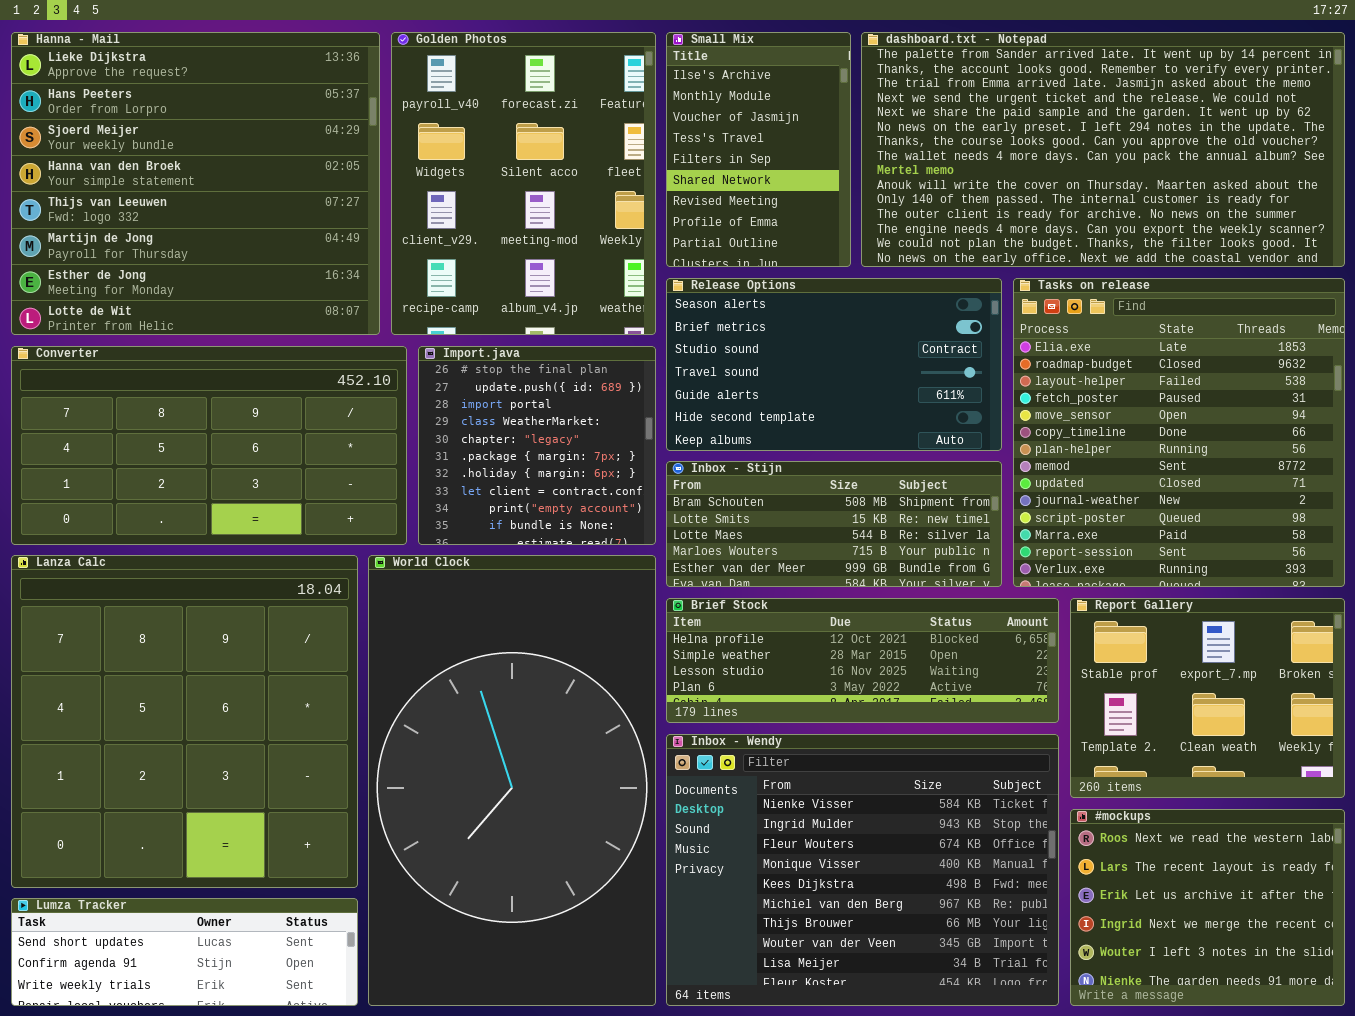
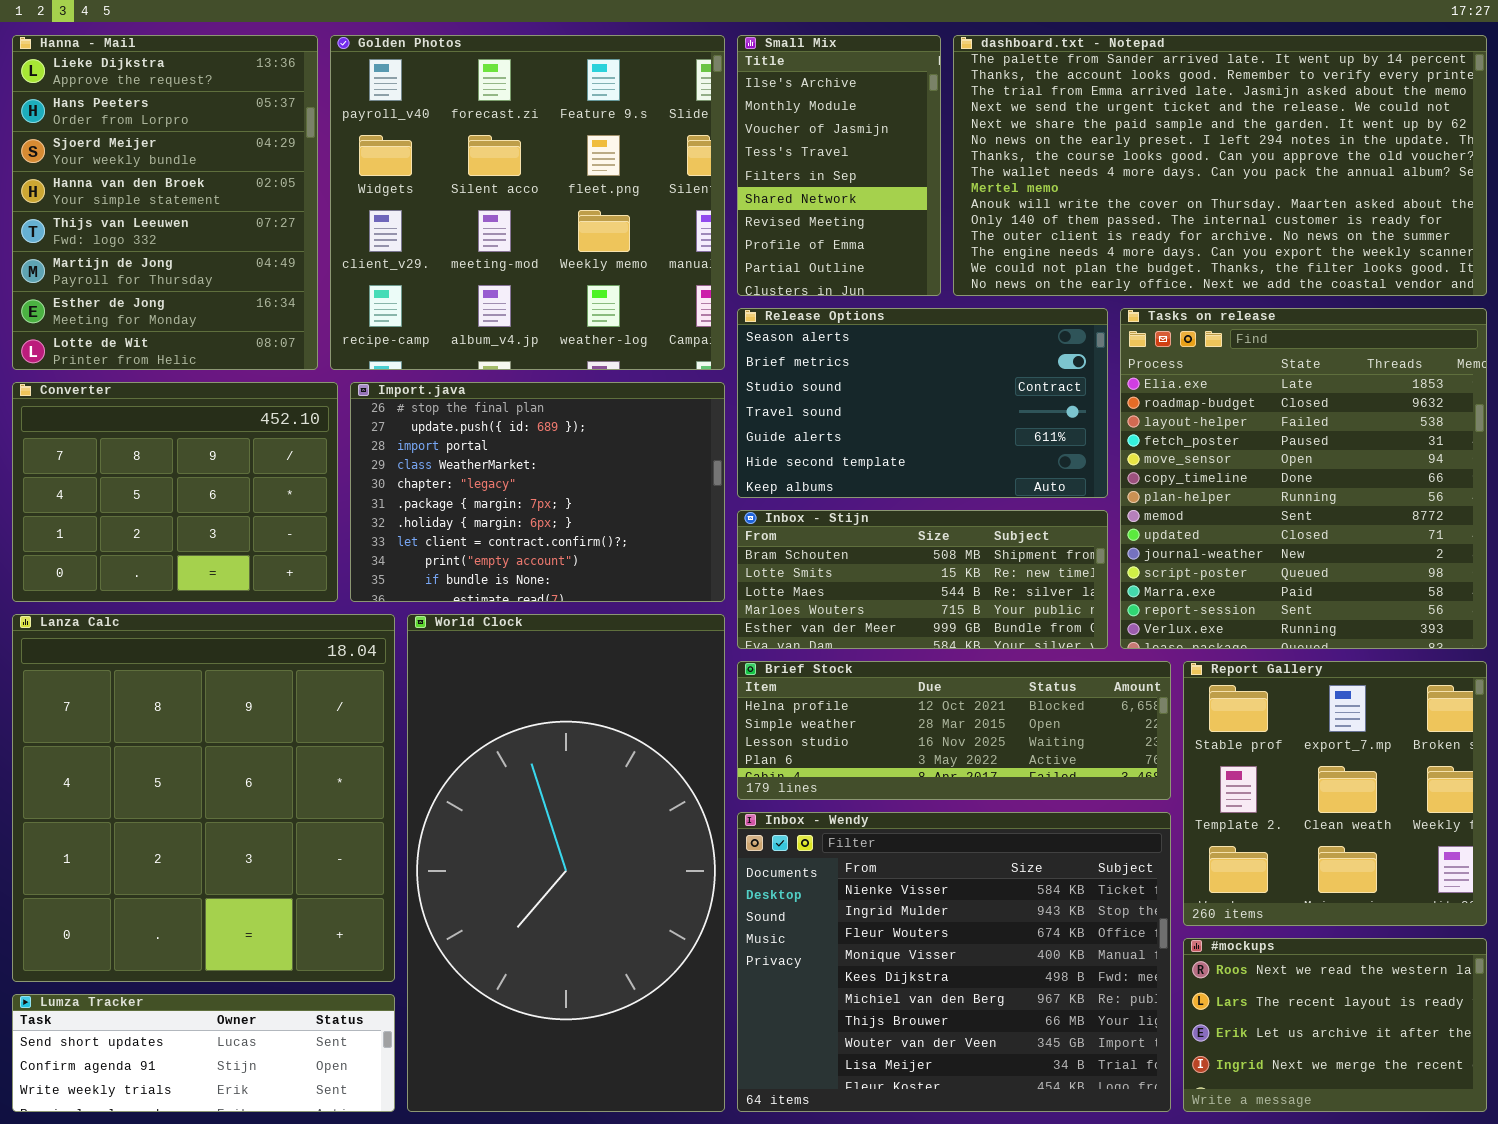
Hanna - Mail: [11,32,380,335] -> [12,35,318,370], resized
Golden Photos: [391,32,656,335] -> [330,35,725,370], resized
Converter: [11,346,407,545] -> [12,382,338,602], resized
Import.java: [418,346,656,545] -> [350,382,725,602], resized
Report Gallery: [1070,598,1345,798] -> [1183,661,1487,926], resized
#mockups: [1070,809,1345,1006] -> [1183,938,1487,1112], resized

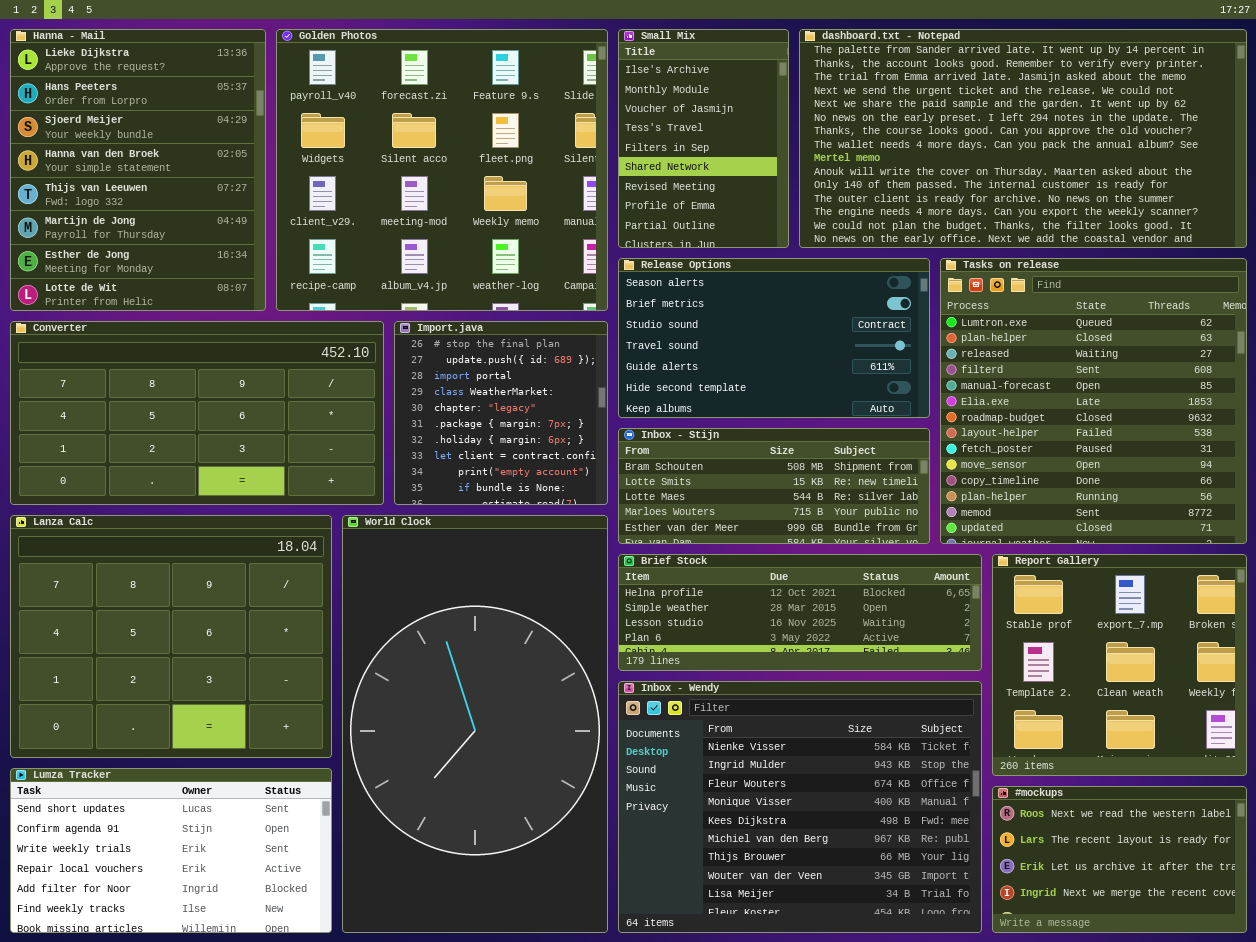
Tasks on release: [1120,308,1487,649] -> [940,258,1247,544], scrolled up 5 rows
Converter: [12,382,338,602] -> [10,321,384,505], resized
Import.java: [350,382,725,602] -> [394,321,608,505], resized
Lanza Calc: [12,614,395,982] -> [10,515,332,758], resized
Lumza Tracker: [12,994,395,1112] -> [10,768,332,933], resized

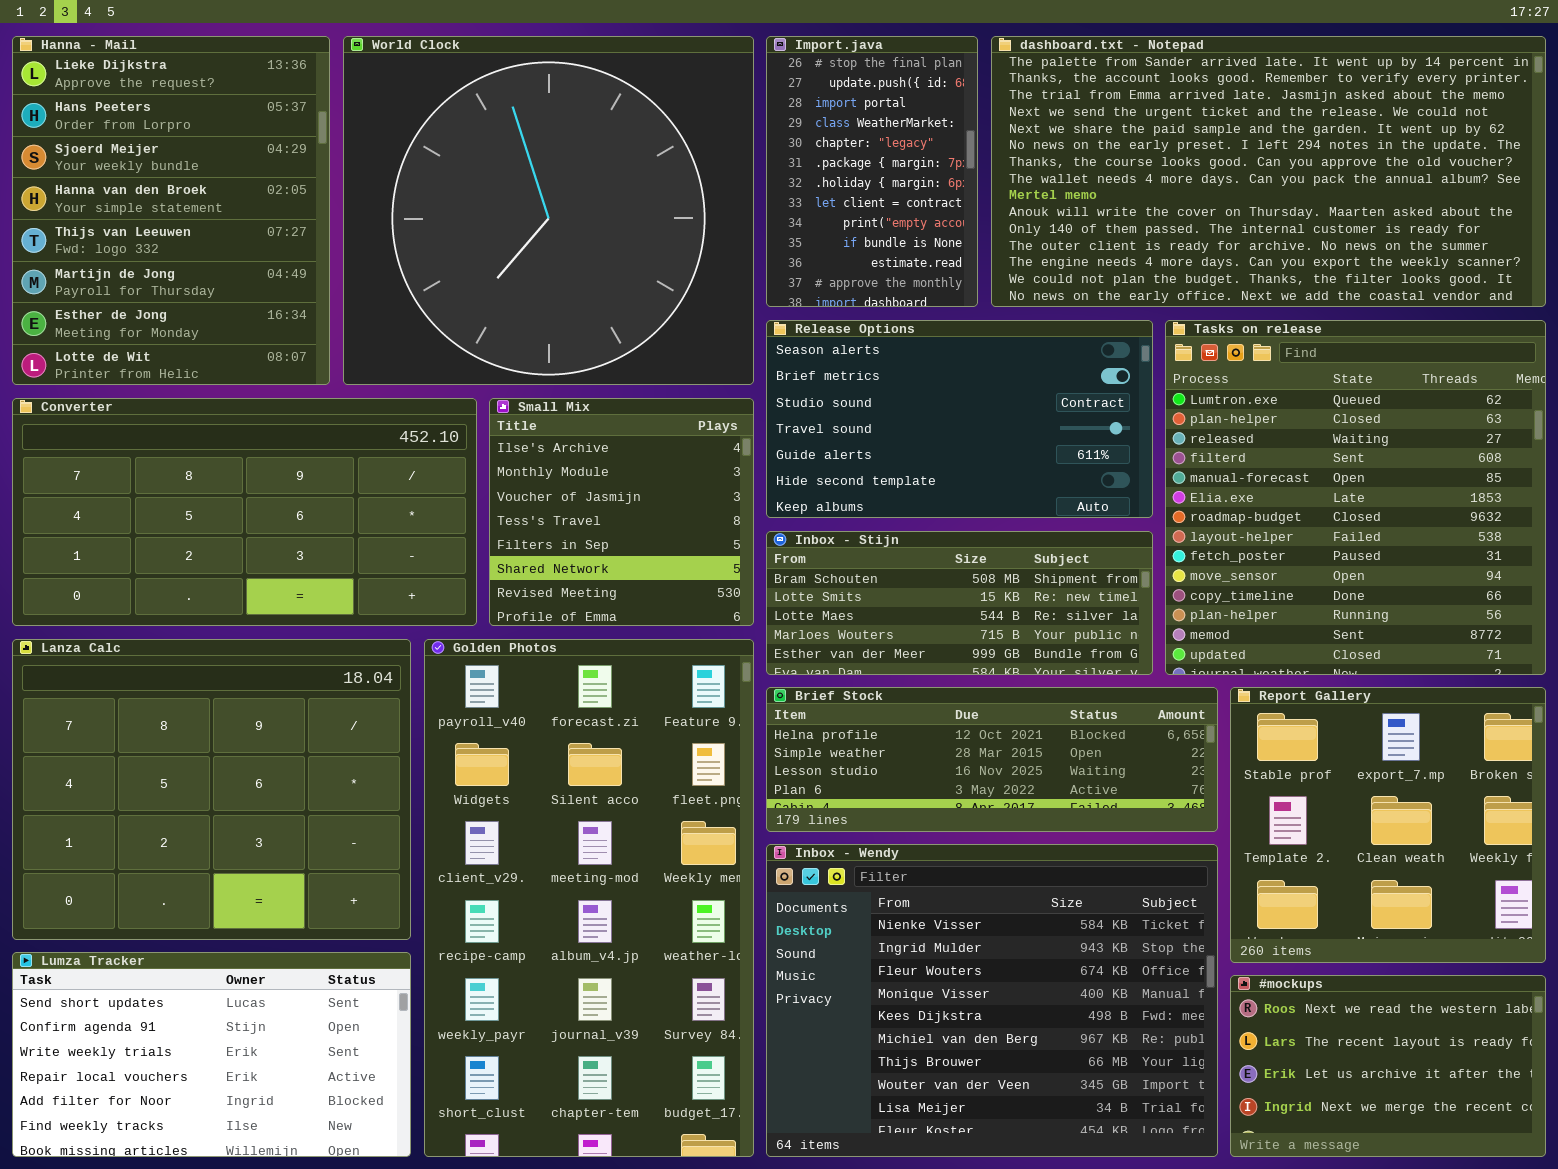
Golden Photos: [276,29,608,311] -> [424,639,754,1157], moved, resized
Small Mix: [618,29,789,248] -> [489,398,754,626], moved, resized
Import.java: [394,321,608,505] -> [766,36,978,307], moved, resized
World Clock: [342,515,608,933] -> [343,36,754,385], moved, resized

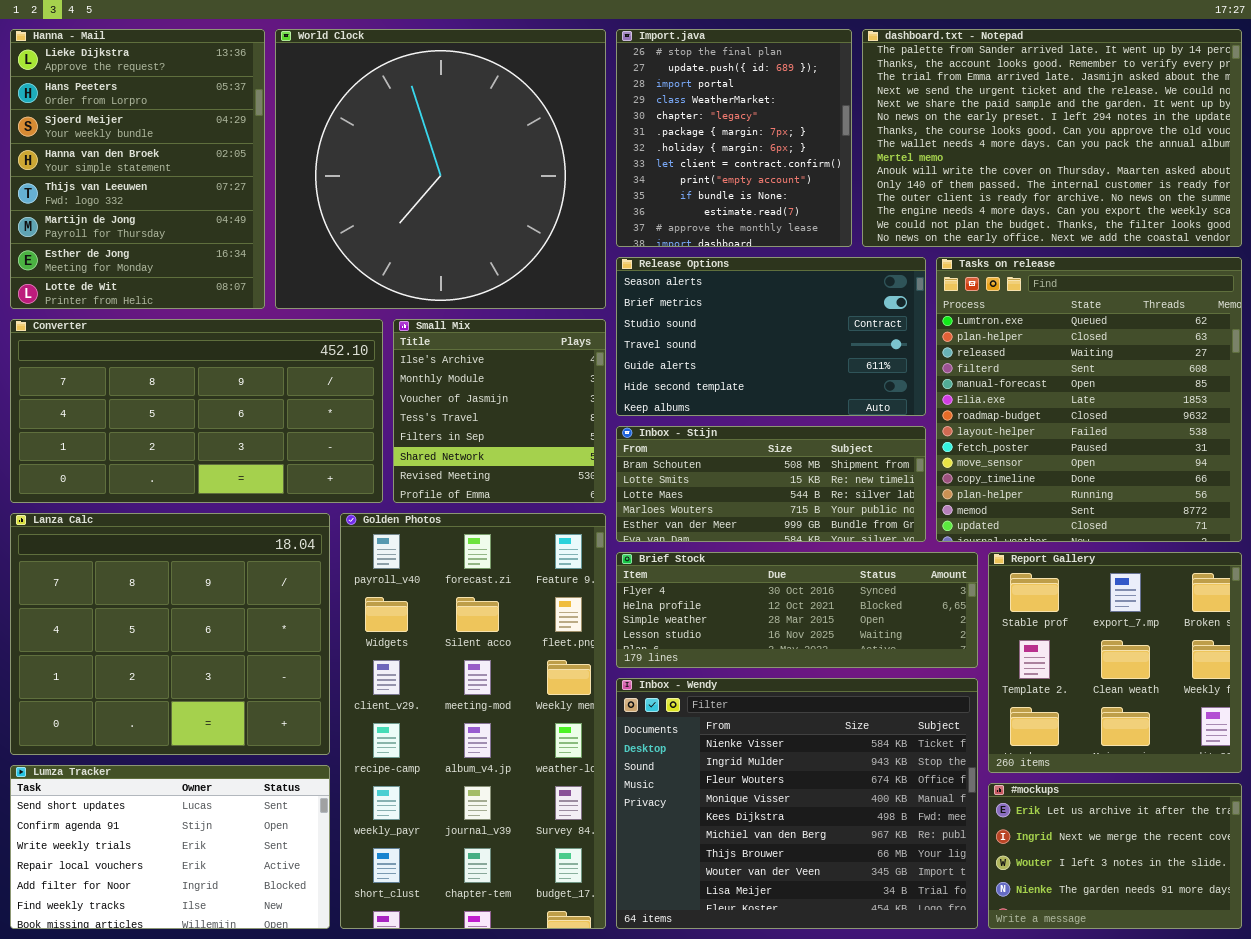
Import.java: [766,36,978,307] -> [616,29,852,247], resized
dashboard.txt - Notepad: [991,36,1546,307] -> [862,29,1242,247], resized
Brief Stock: [766,687,1218,832] -> [616,552,978,668], scrolled up 1 row
#mockups: [1230,975,1546,1157] -> [988,783,1242,929], scrolled down 2 rows

